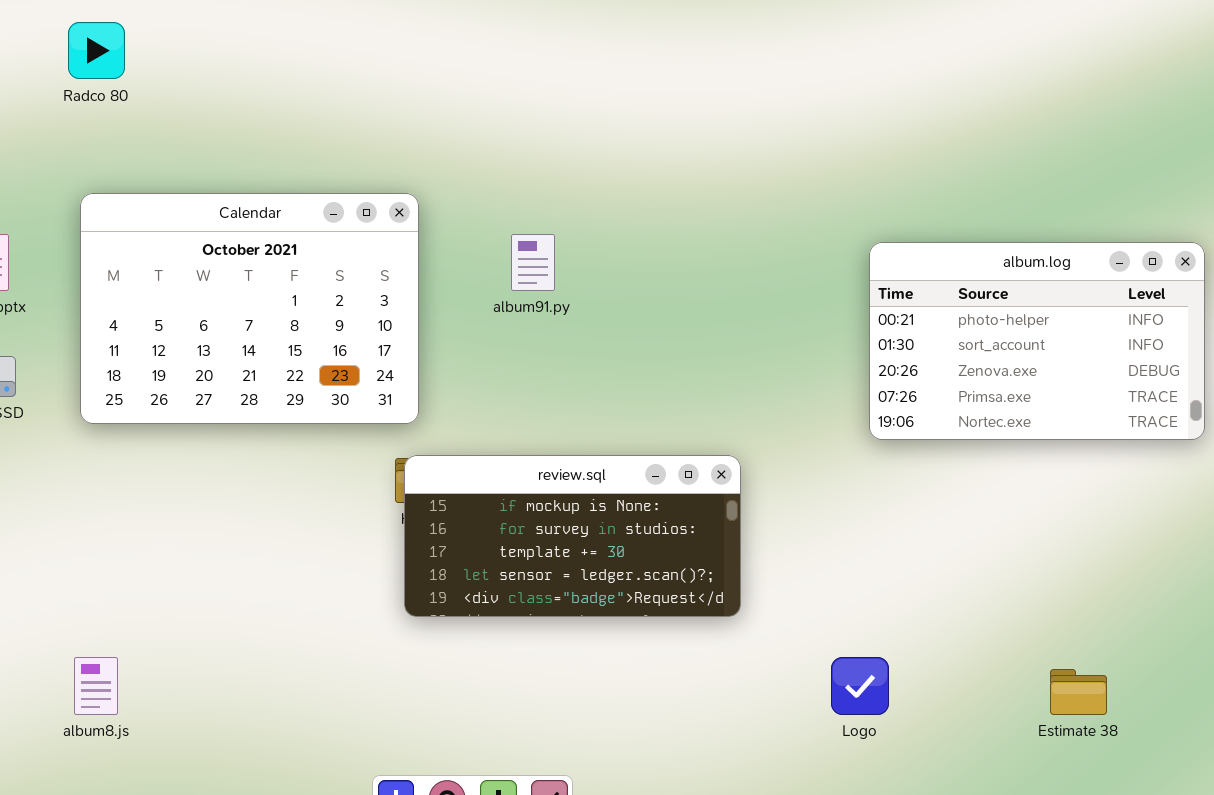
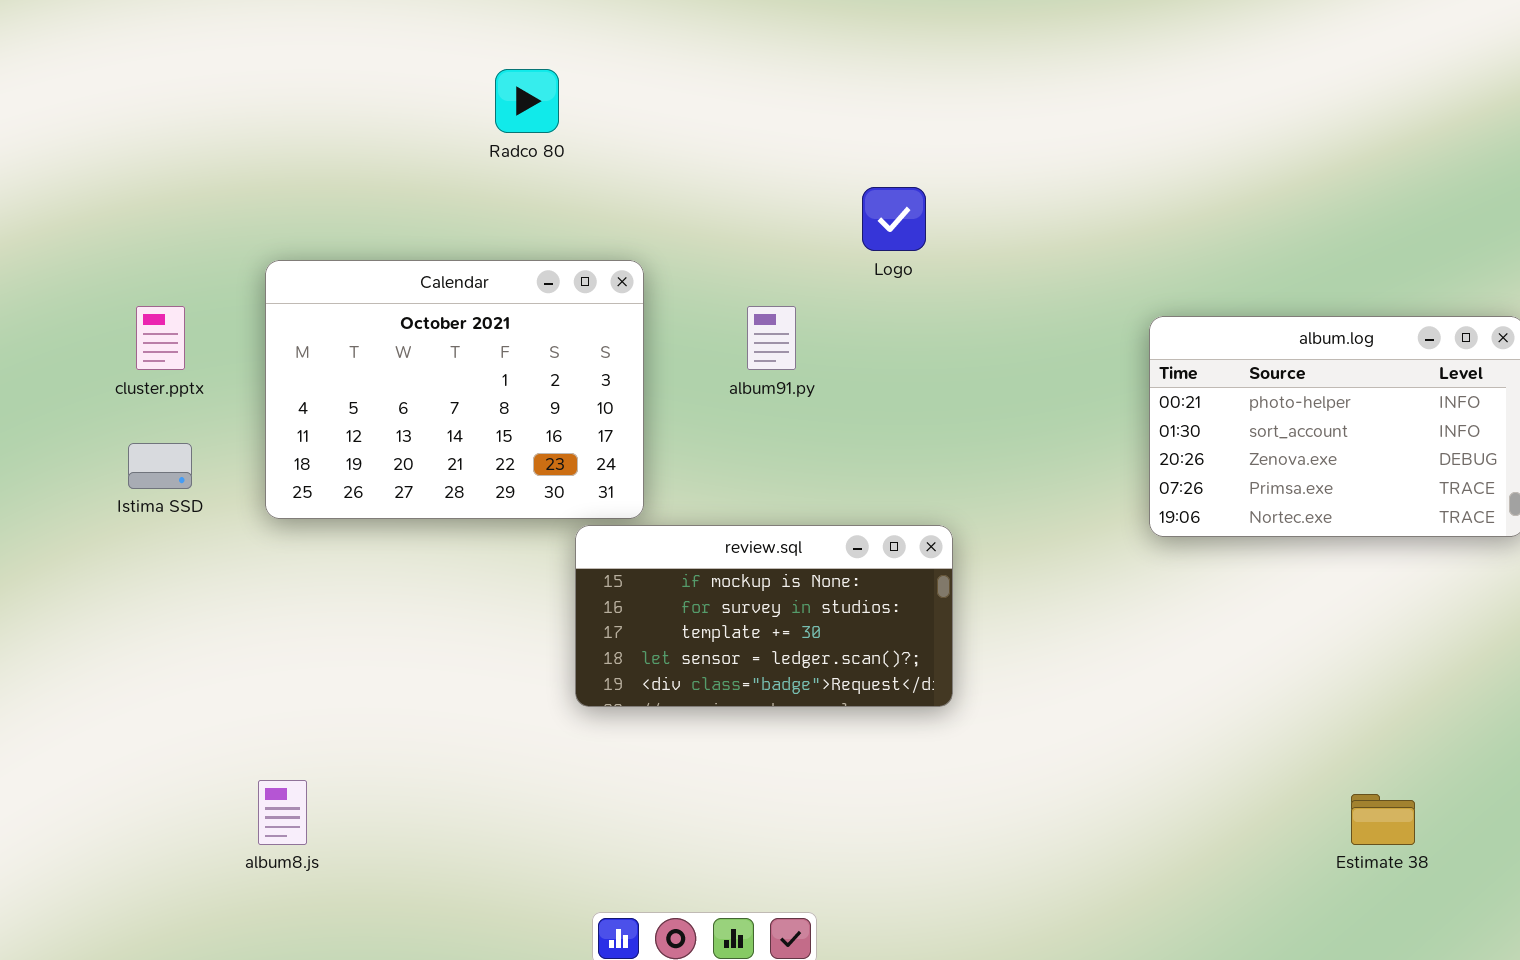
Radco 80: [68,22,125,79] -> [495,69,559,133], moved
review.sql: [404,455,741,617] -> [575,525,953,707], moved
Logo: [831,657,889,715] -> [862,187,926,251], moved

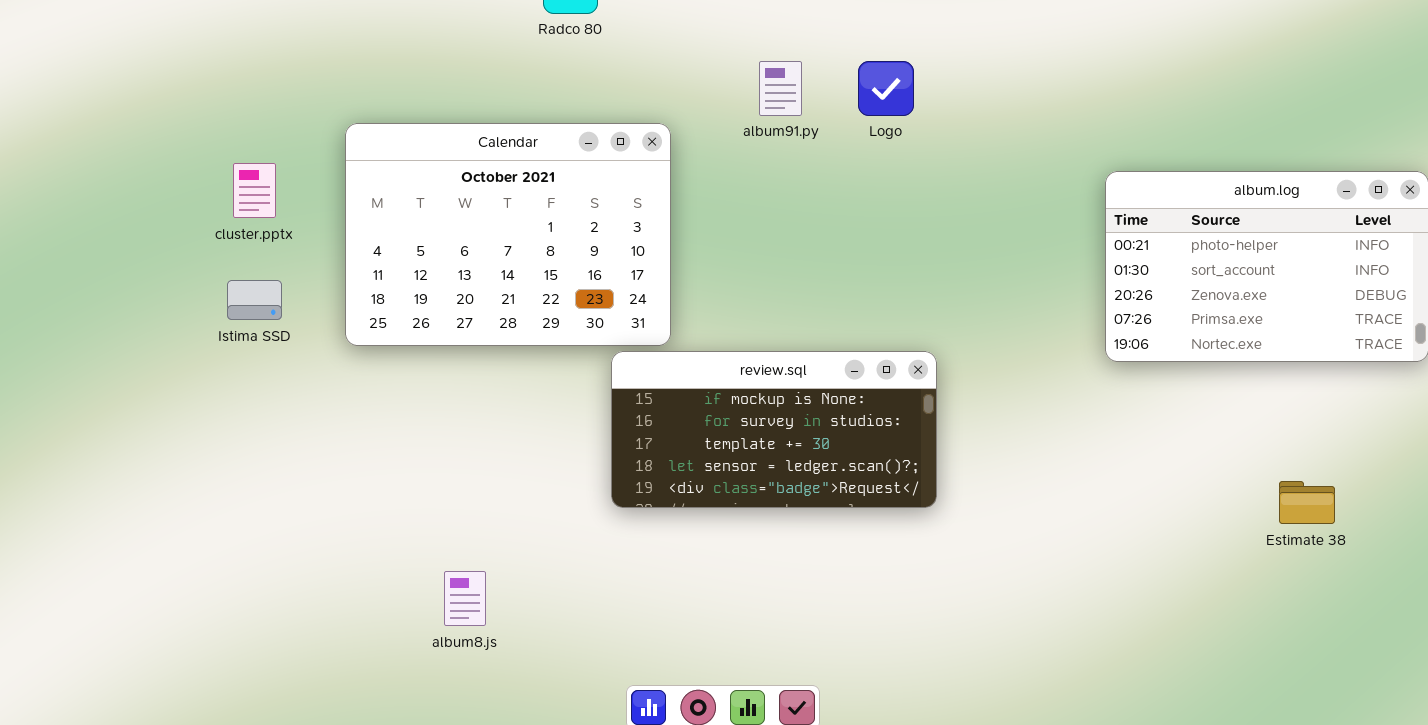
album91.py: [747,306,796,370] -> [759,61,802,116], moved
album8.js: [258,780,307,845] -> [444,571,486,626], moved
Estimate 38: [1351,794,1415,845] -> [1279,481,1335,524], moved

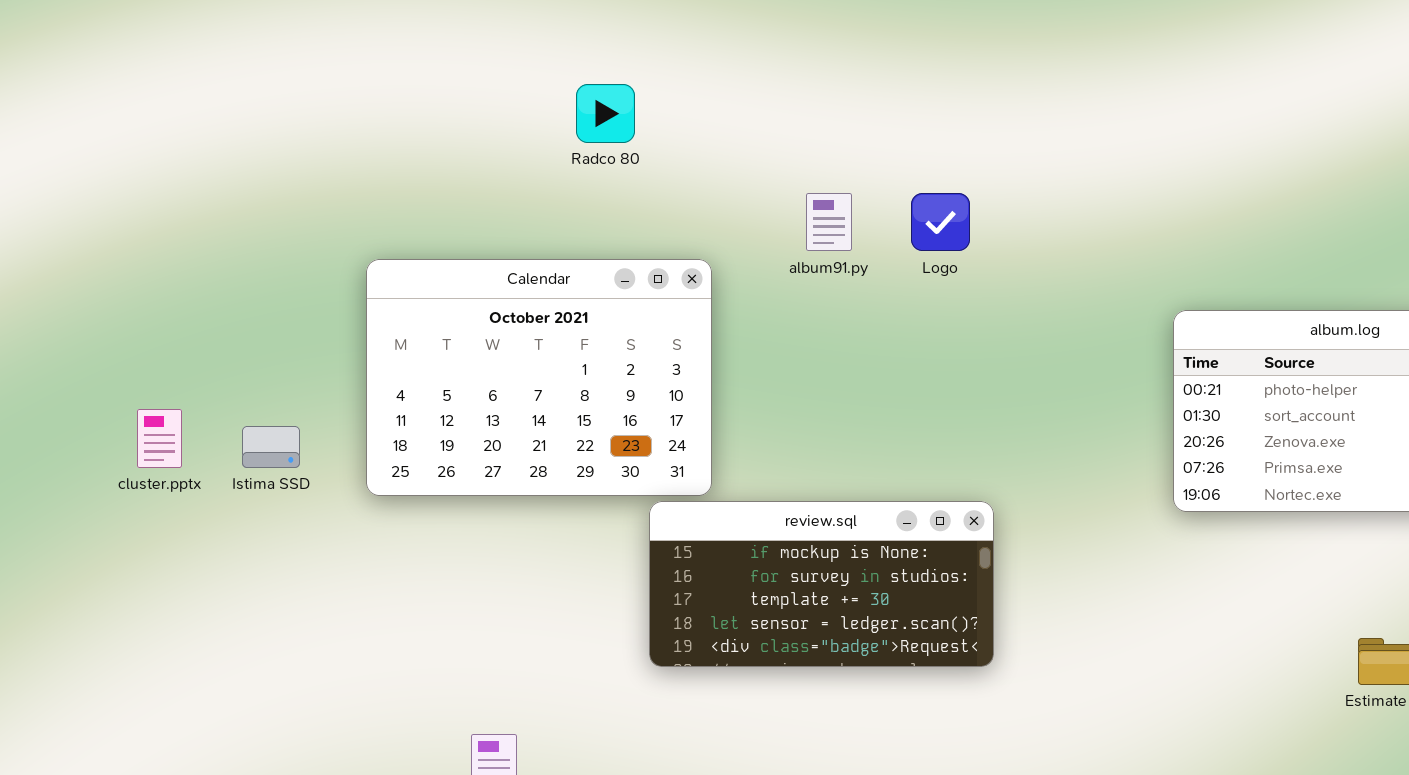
cluster.pptx: [233,163,276,218] -> [137,409,182,468], moved

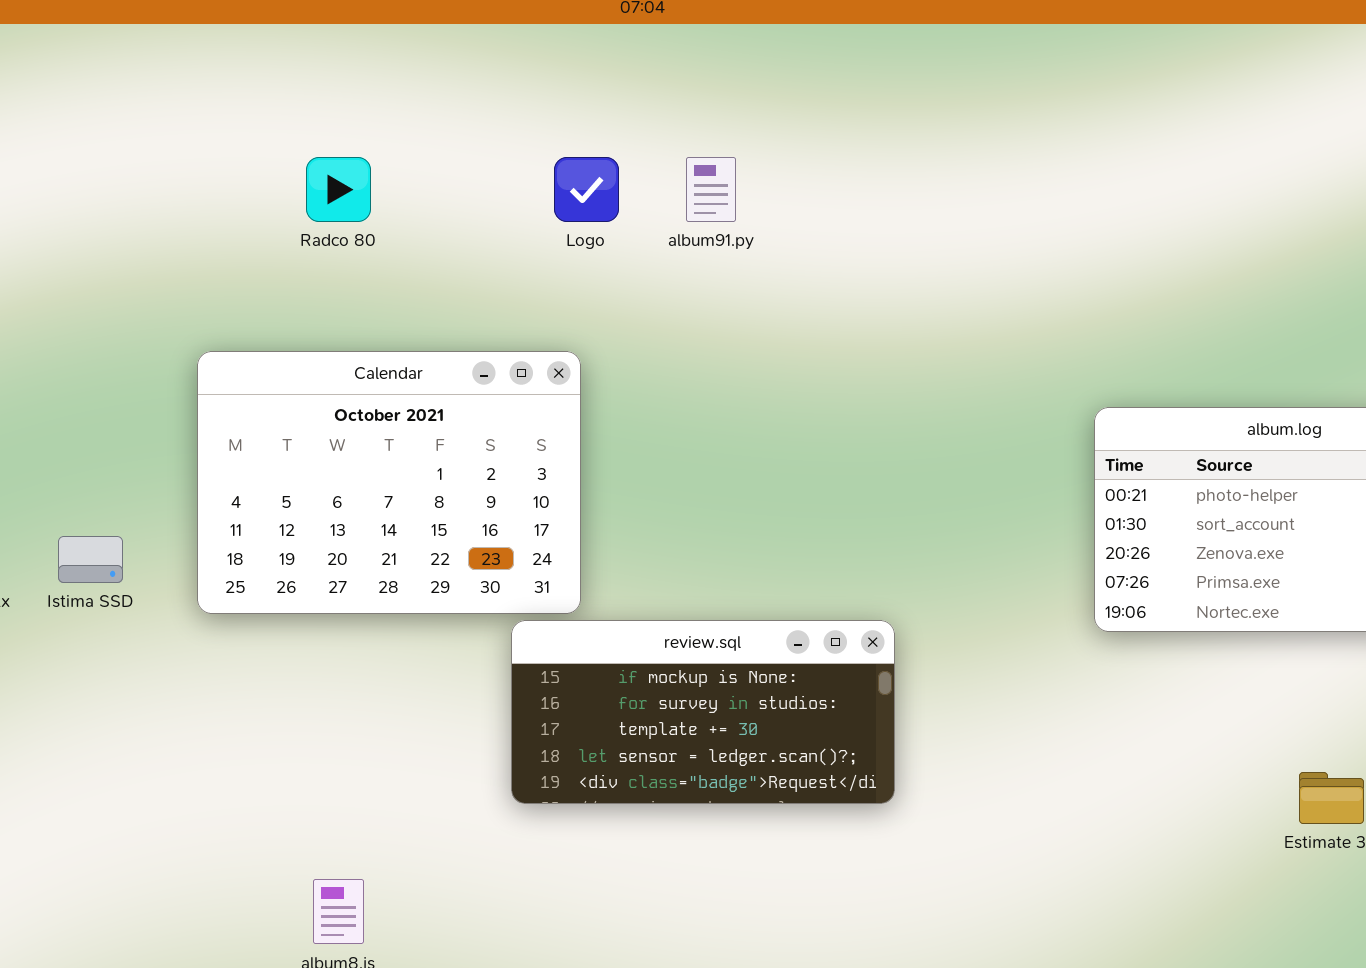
Radco 80: [576,84,635,143] -> [306,157,371,222], moved
album91.py: [806,193,852,251] -> [686,157,736,222], moved
Logo: [911,193,970,251] -> [554,157,619,222], moved

